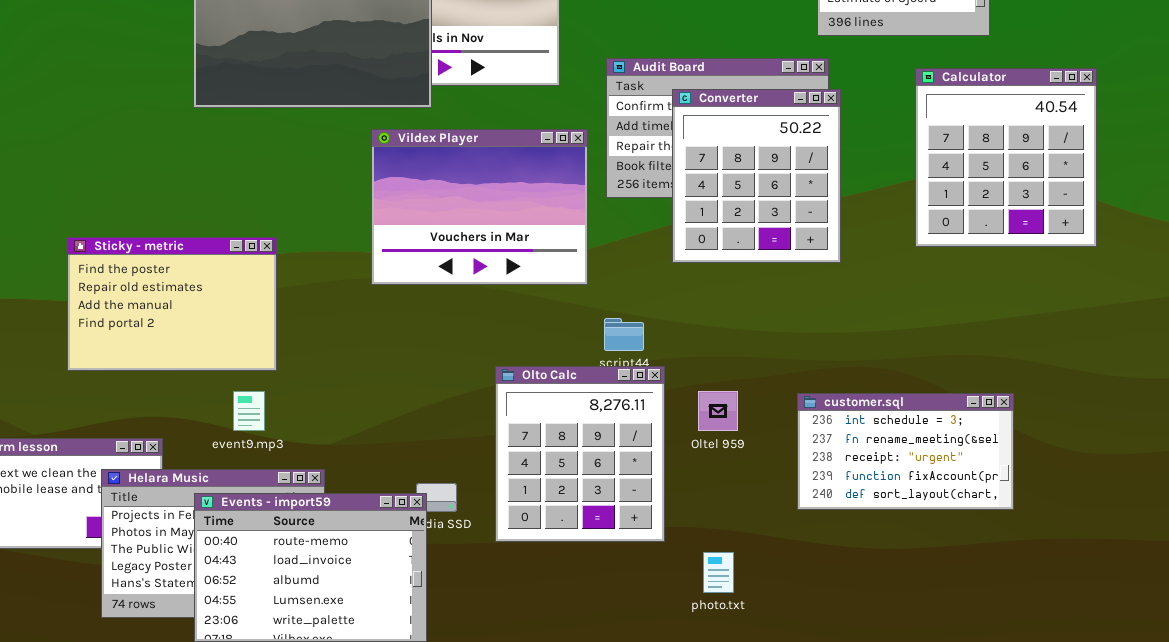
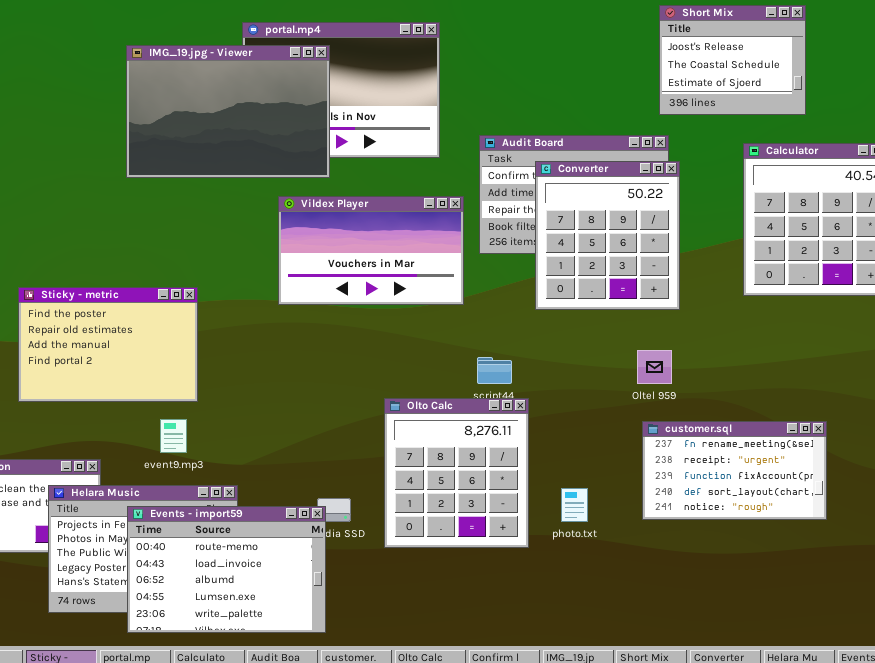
Vildex Player: [371,129,588,285] -> [278,196,464,305], resized
Oltel 959: [698,391,738,431] -> [637,350,672,384], moved
customer.sql: [797,393,1014,510] -> [642,421,827,520], scrolled down 1 row
photo.txt: [703,552,734,593] -> [561,488,588,522], moved

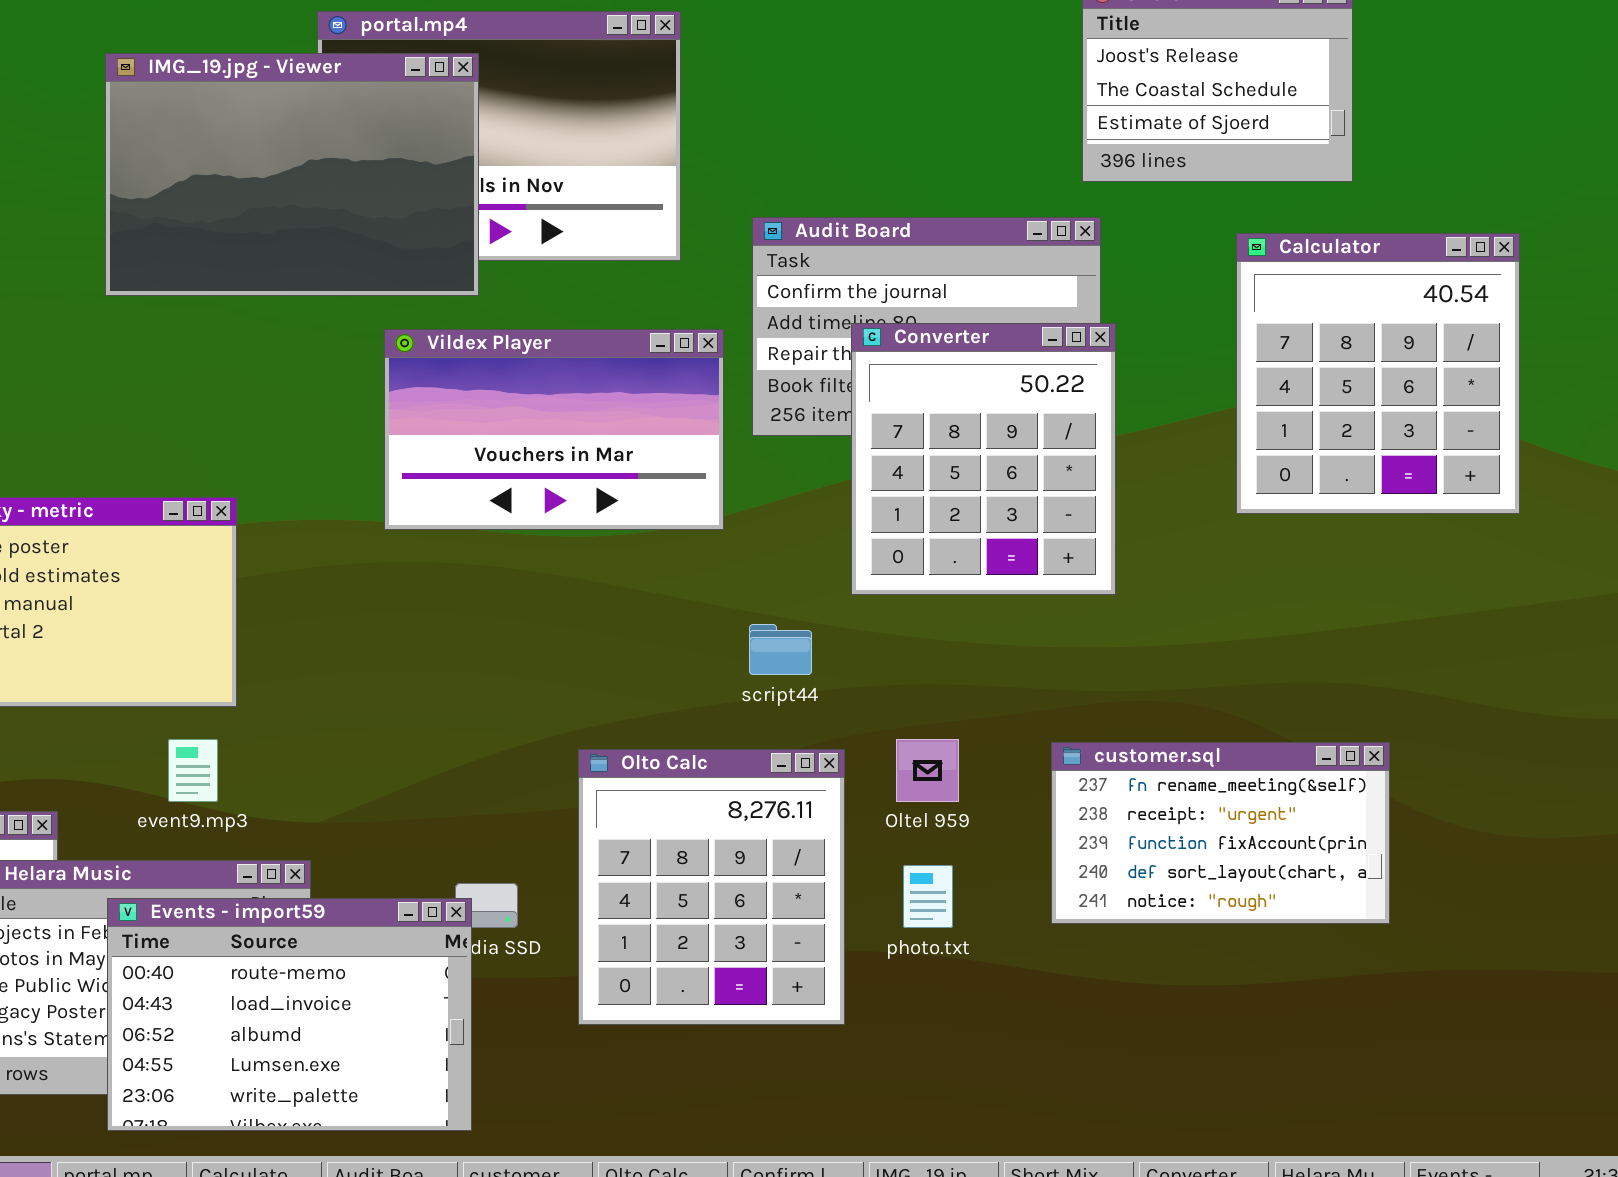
Converter: [535,161,680,310] -> [851,323,1116,595], moved
Oltel 959: [637,350,672,384] -> [896,739,959,802], moved
Olto Calc: [384,398,529,548] -> [578,749,845,1025], moved

